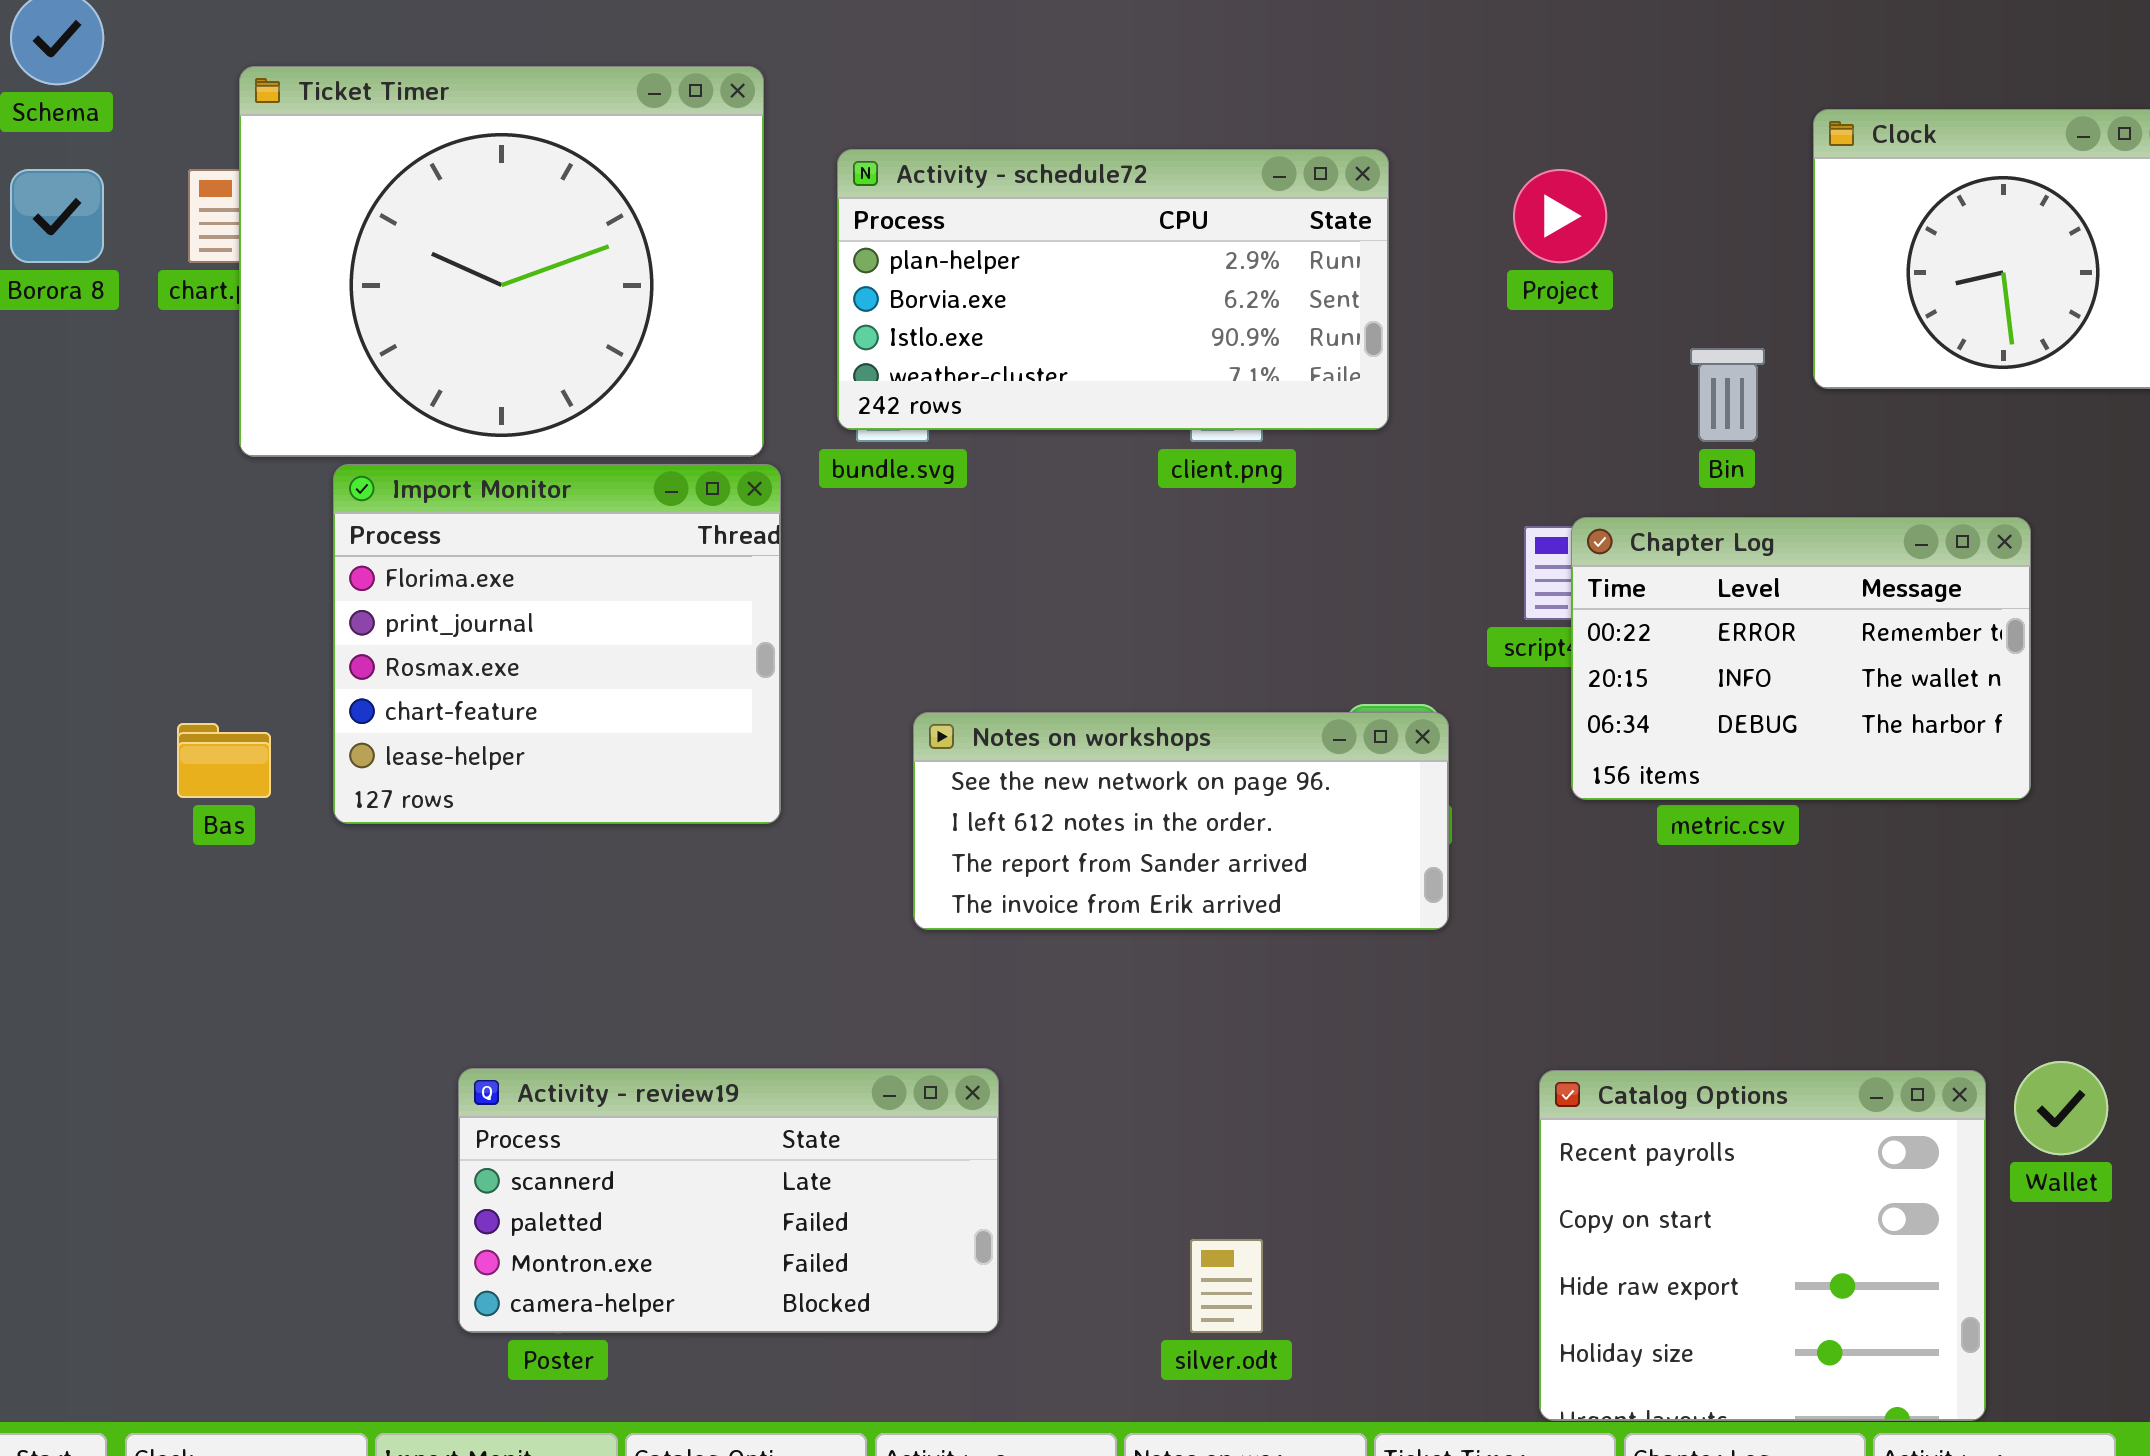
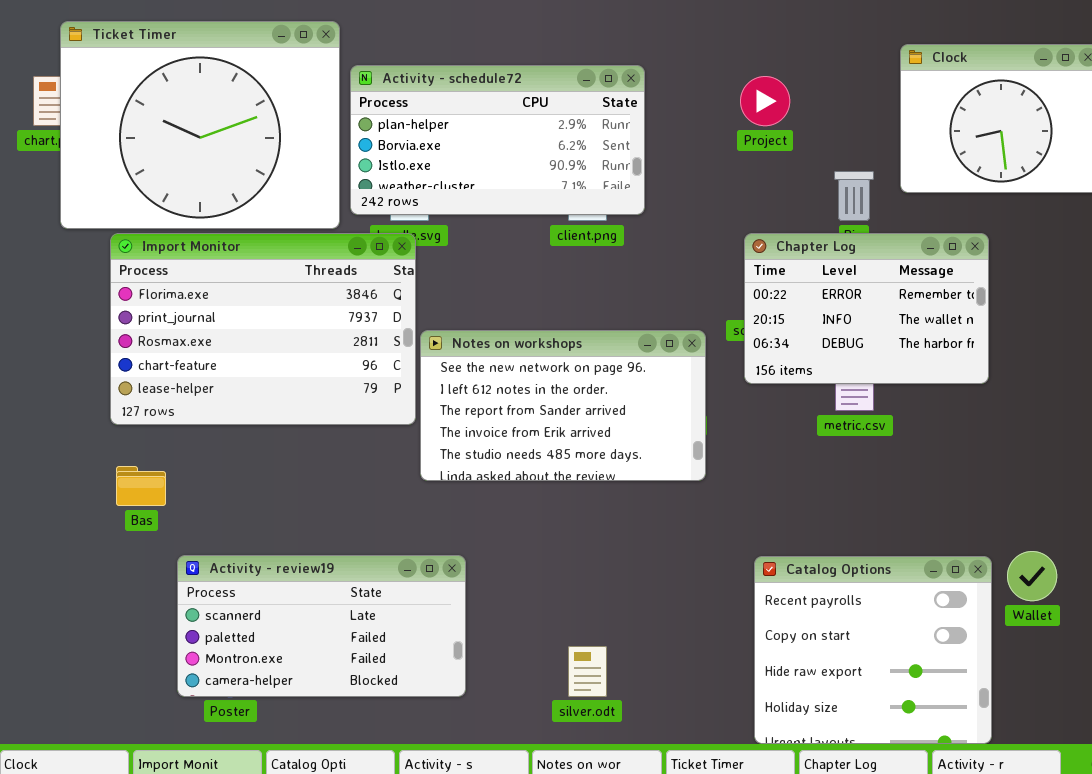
Activity - schedule72: [837,149,1389,430] -> [350,65,645,215], moved
Import Monitor: [333,464,781,824] -> [110,233,416,425], resized
Chapter Log: [1571,517,2031,800] -> [744,233,989,384], moved
Notes on workshops: [913,712,1449,930] -> [420,330,706,481], resized
Bas: [177,723,271,798] -> [116,466,166,506], moved

